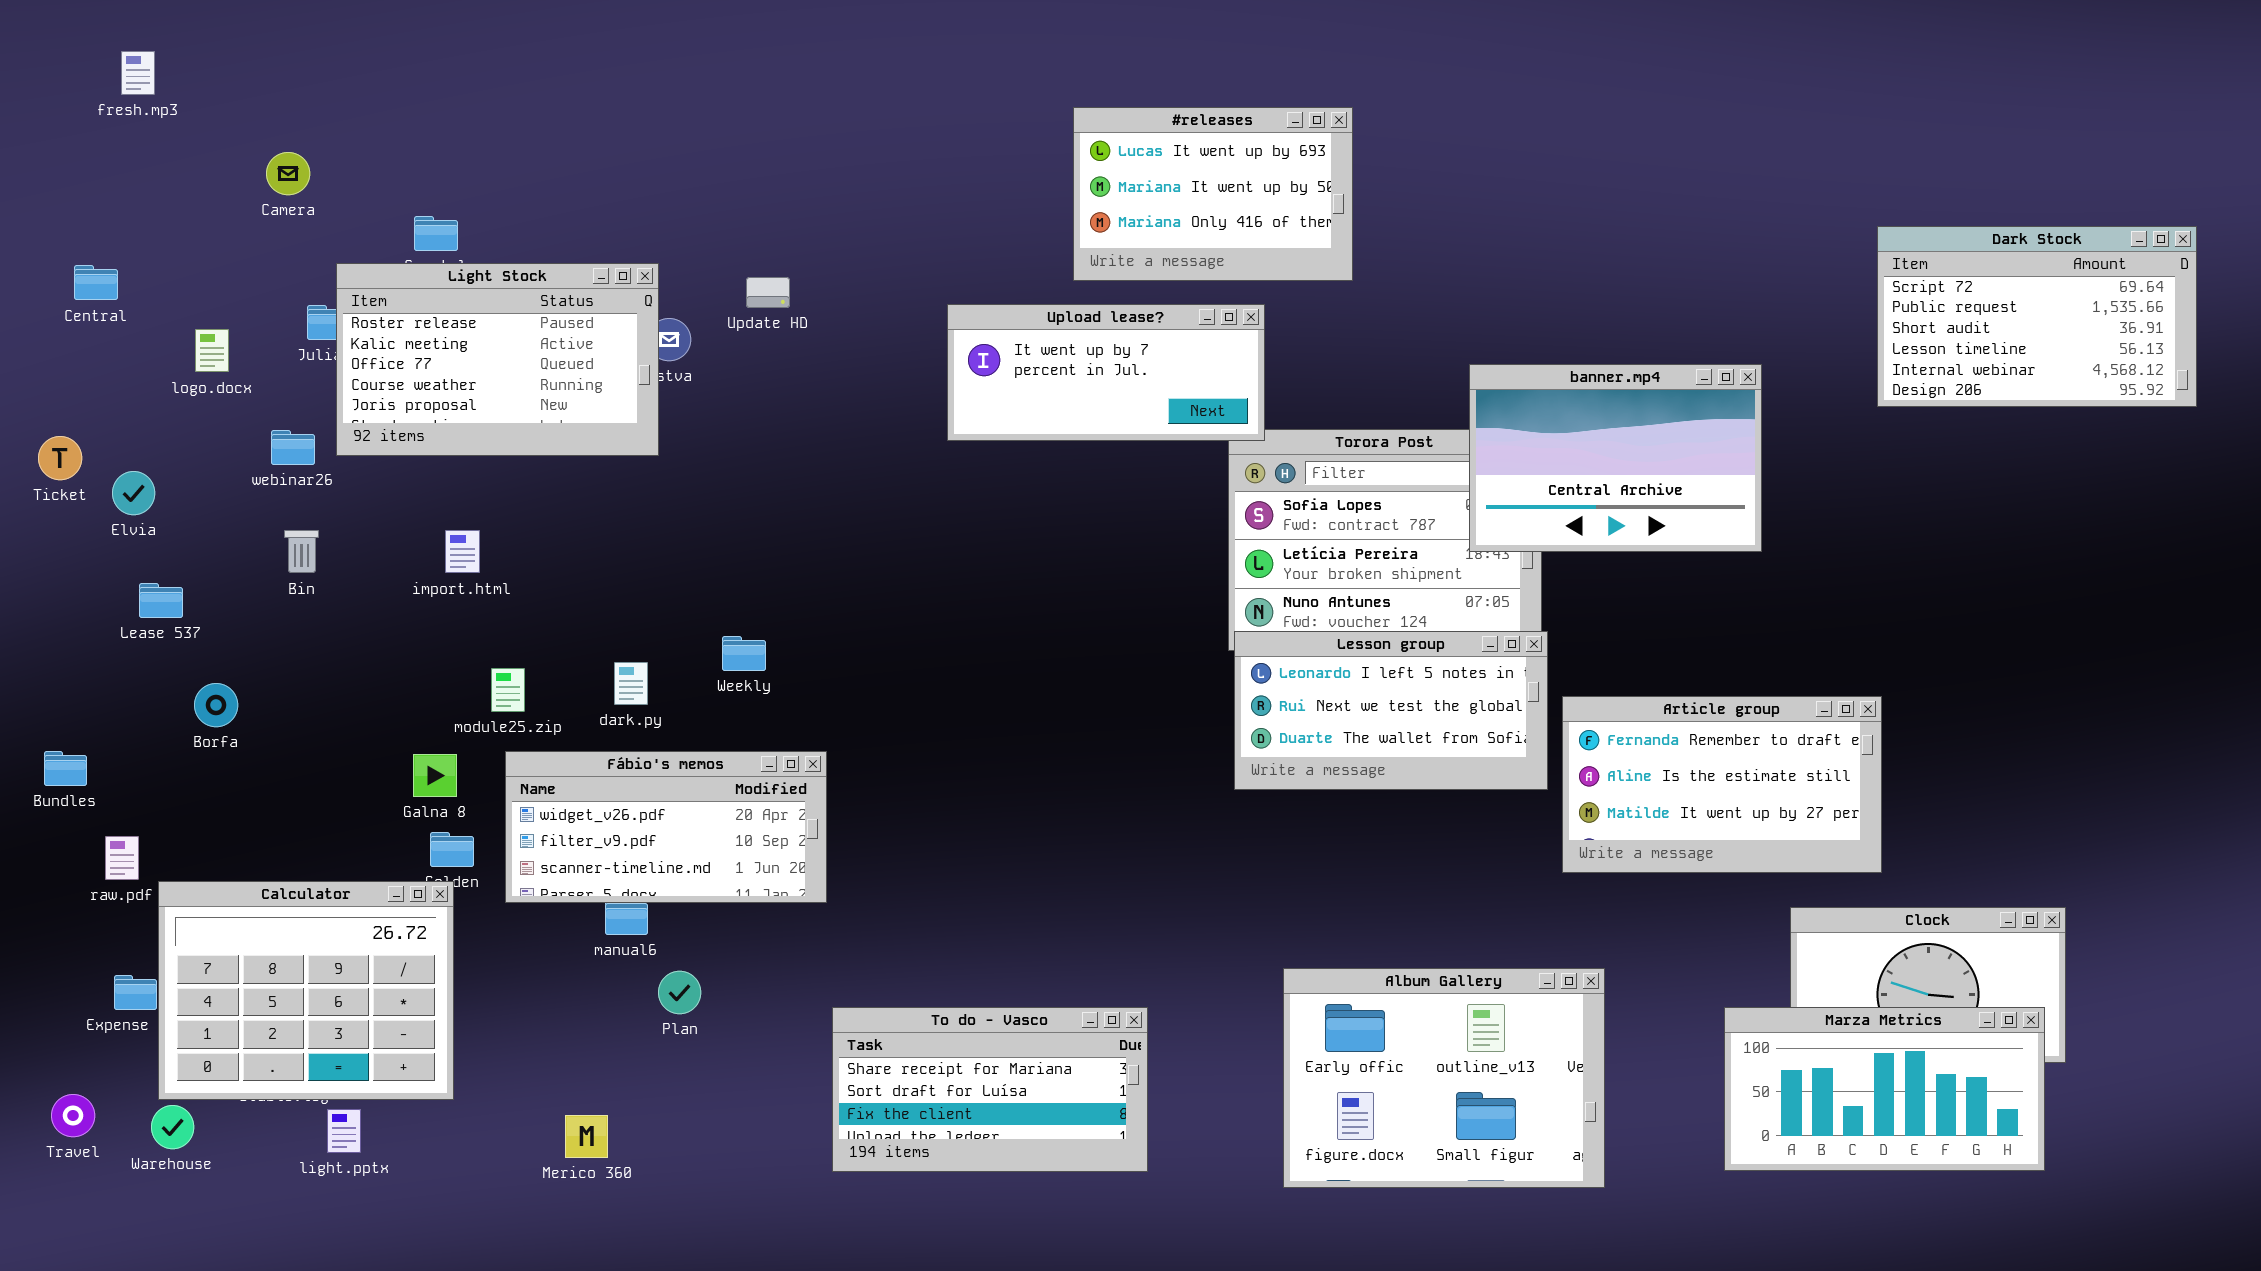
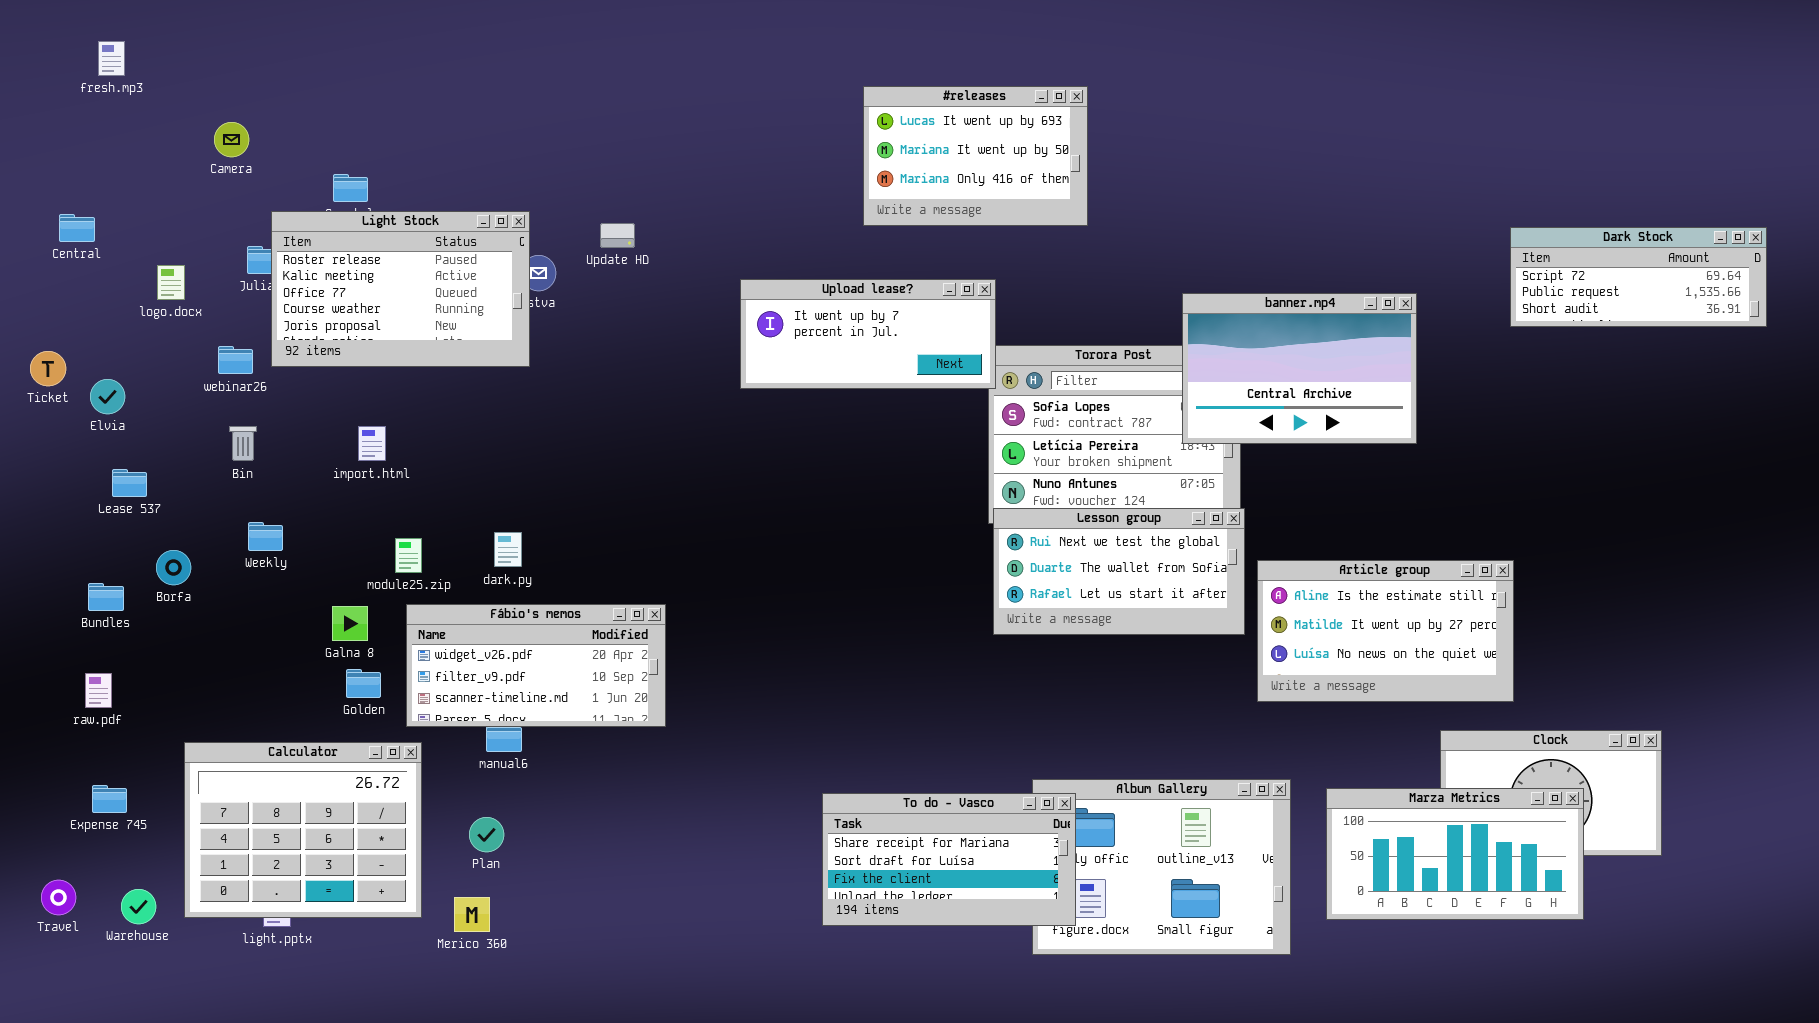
Dark Stock: [1877,226,2197,407] -> [1510,227,1767,327], resized
Upload lease?: [947,304,1265,441] -> [740,279,996,389], moved
Lesson group: [1234,631,1548,790] -> [993,508,1245,635], scrolled down 1 row
Weekly: [722,636,766,671] -> [248,522,283,551], moved
Article group: [1562,696,1882,873] -> [1257,560,1514,702], scrolled down 1 row
Bundles: [44,751,87,786] -> [88,583,124,611], moved
Calculator: [158,881,454,1100] -> [184,742,422,918], moved
Plan: [658,971,701,1014] -> [469,817,504,852], moved
To do - Vasco: [832,1007,1148,1172] -> [822,793,1076,926], moved
Marza Metrics: [1724,1007,2045,1171] -> [1326,788,1584,920], moved

